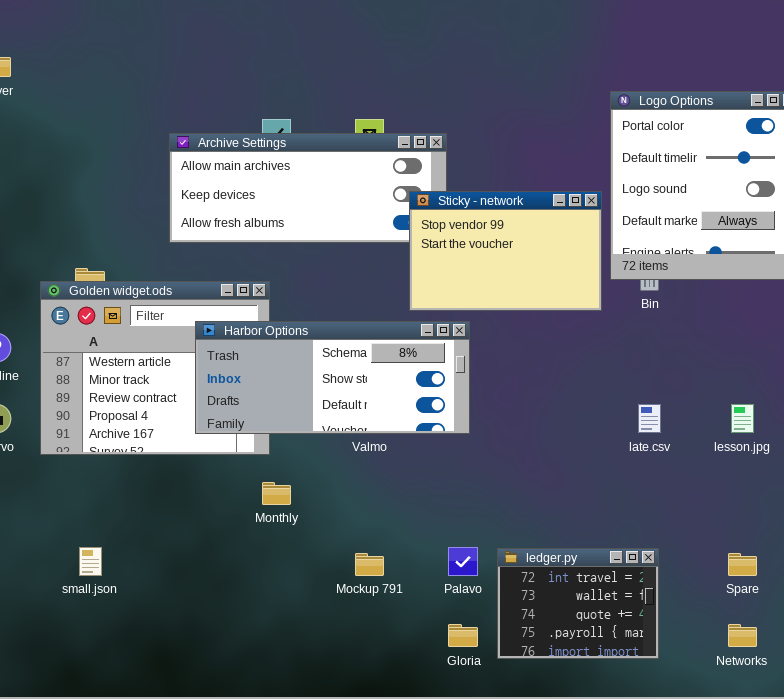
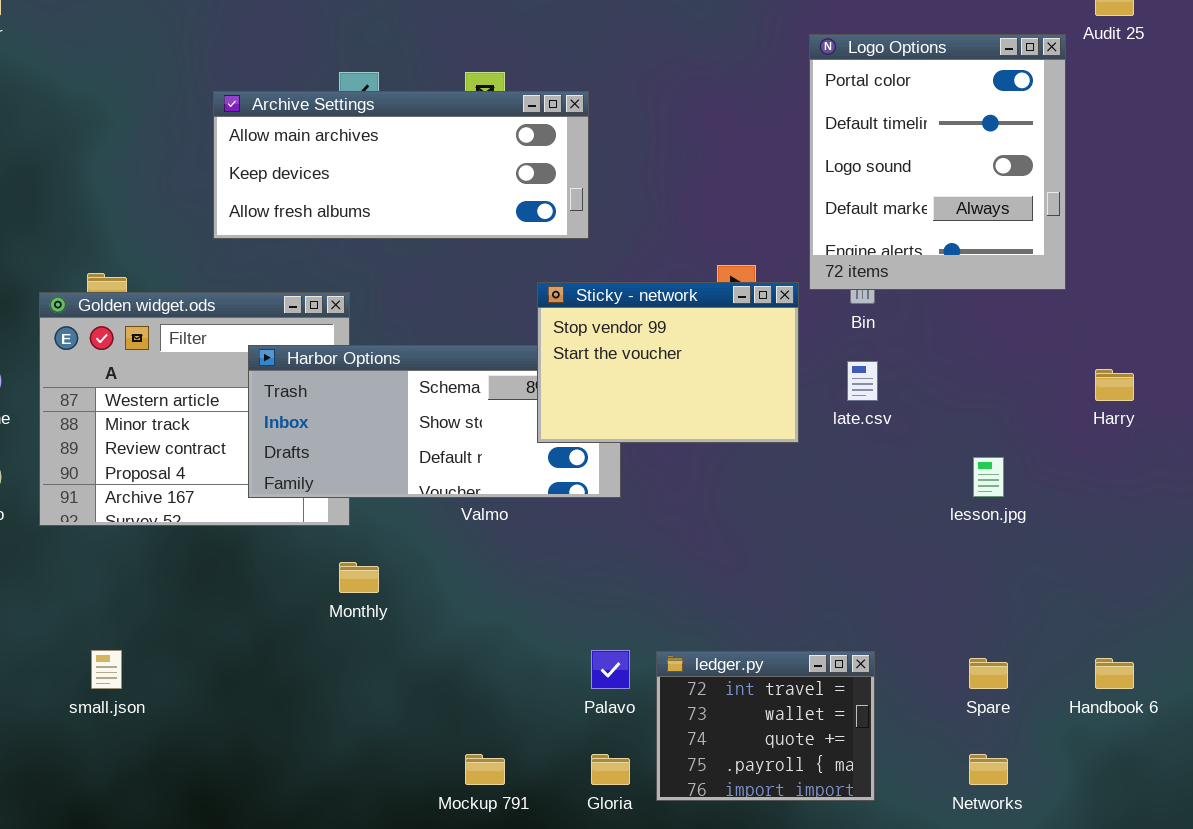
Sticky - network: [409,191,602,311] -> [537,282,799,443], moved
late.csv: [638,404,661,433] -> [847,361,878,401], moved
Mockup 791: [355,553,384,576] -> [465,754,505,785], moved

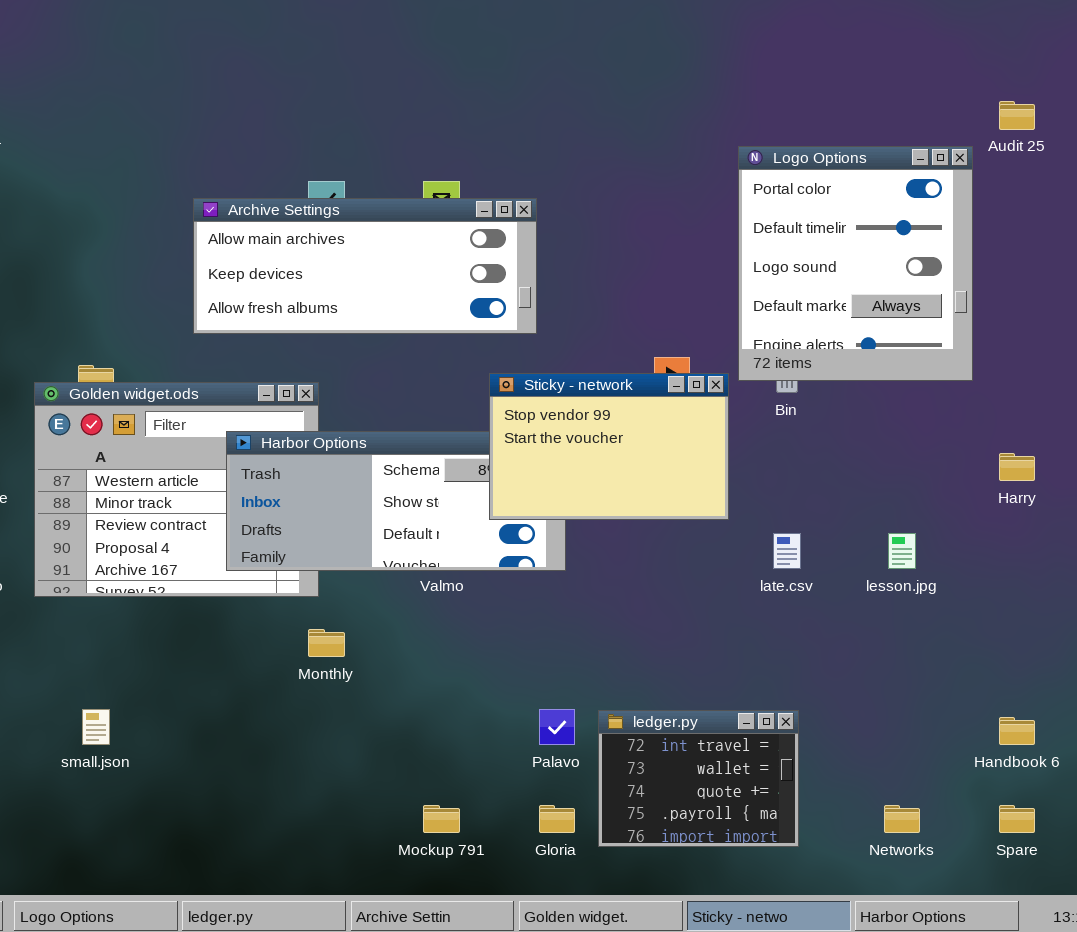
late.csv: [847,361,878,401] -> [773,533,801,569], moved
Spare: [969,658,1008,689] -> [999,805,1035,833], moved

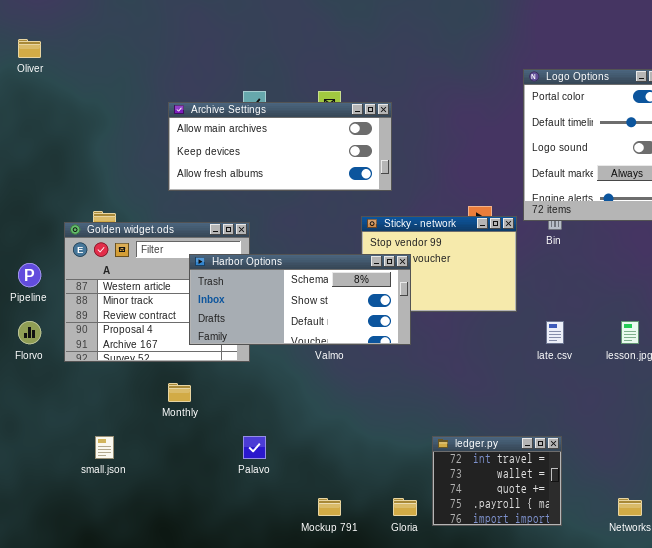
Harbor Options: [226,431,566,571] -> [189,254,411,345], raised
Monthly: [308,629,345,657] -> [168,383,191,402], moved
Palavo: [539,709,575,745] -> [243,436,266,459], moved

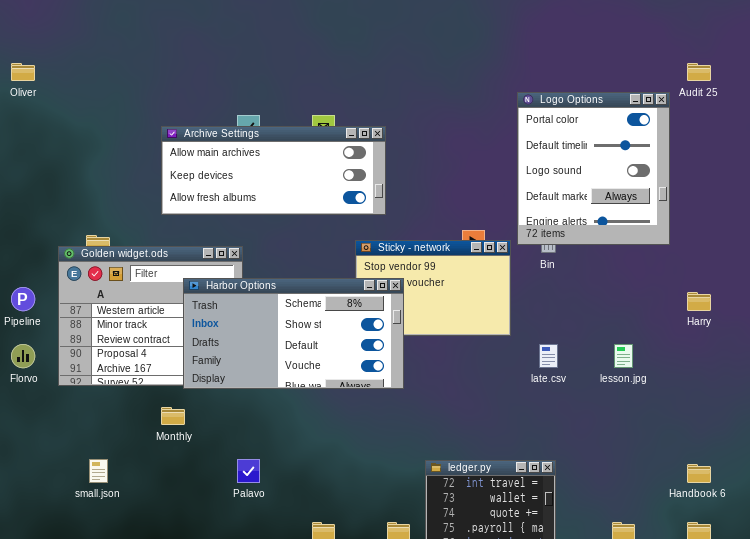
Harbor Options: [189,254,411,345] -> [183,278,404,389], resized

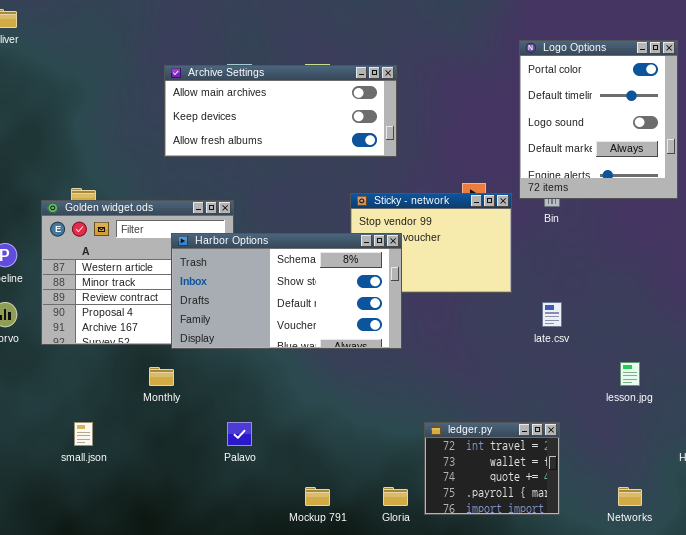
Archive Settings: [161,126,386,215] -> [164,65,397,157], moved
lesson.jpg: [614,344,633,368] -> [620,362,640,386], moved

